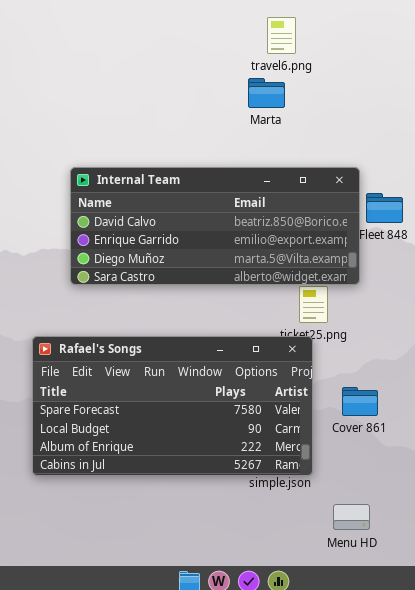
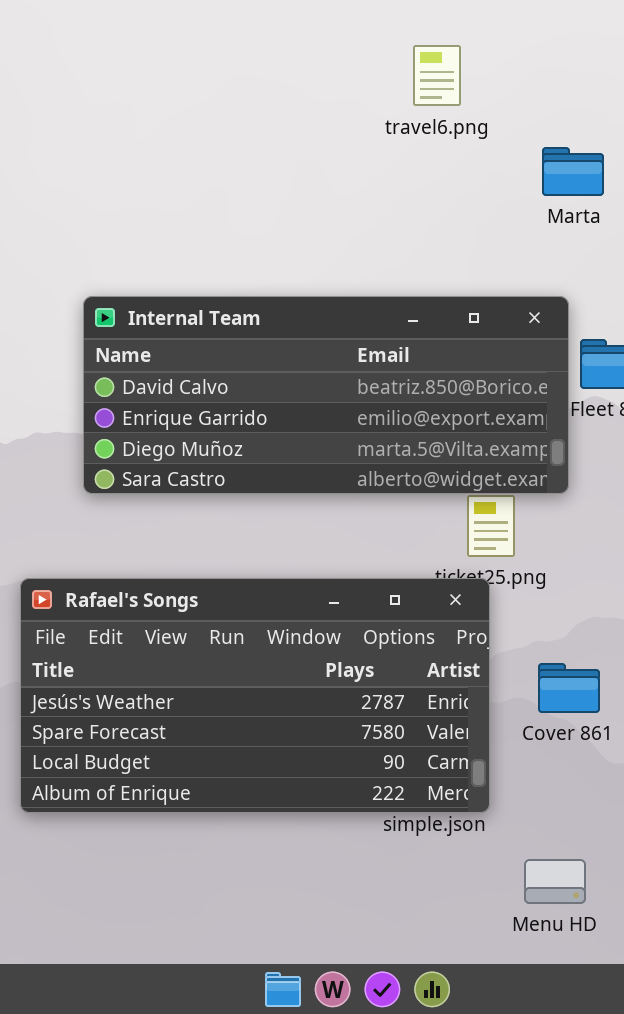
Marta: [248,78,285,108] -> [542,147,604,196], moved
Rafael's Songs: [32,336,313,476] -> [20,578,490,813], scrolled up 1 row

